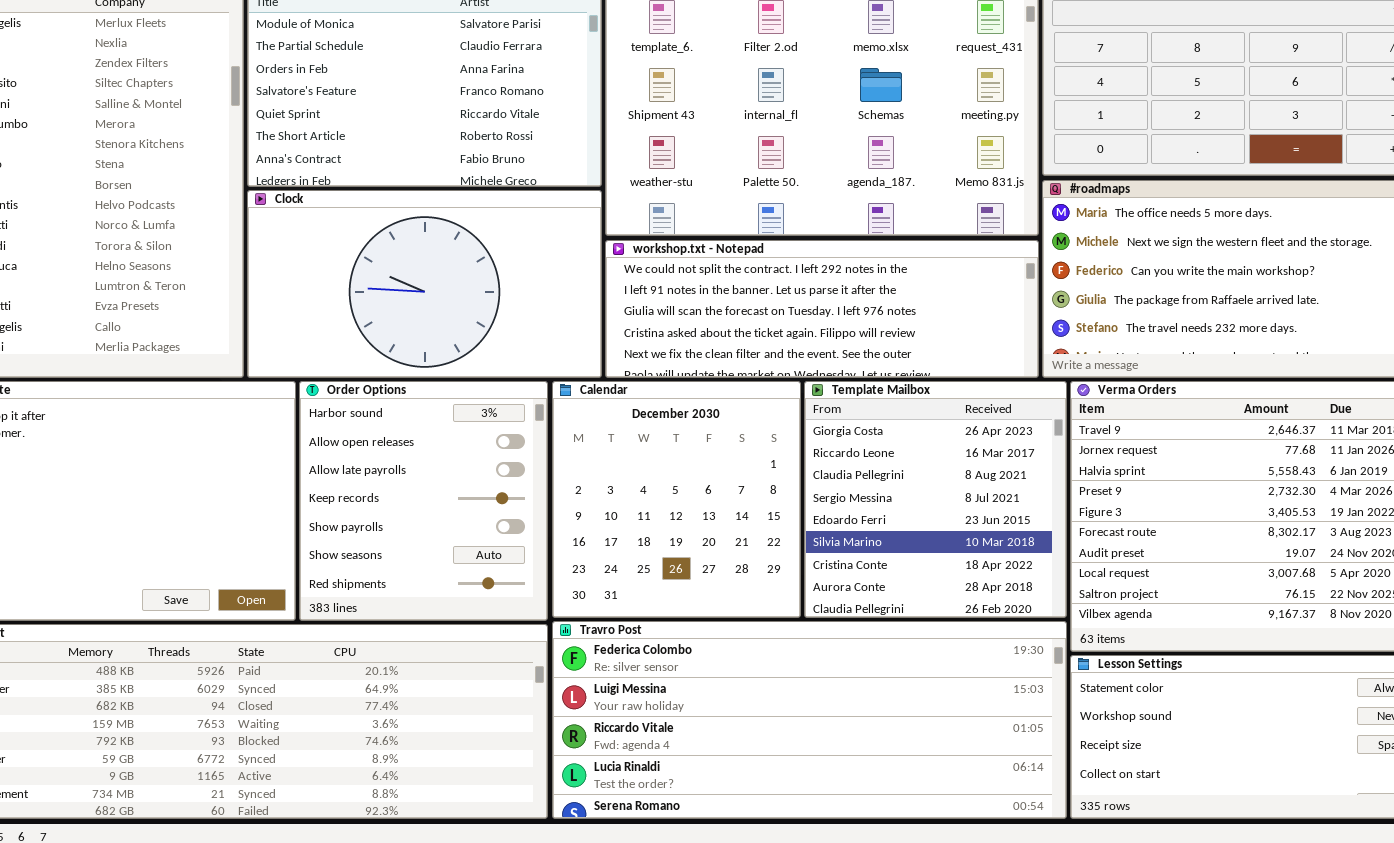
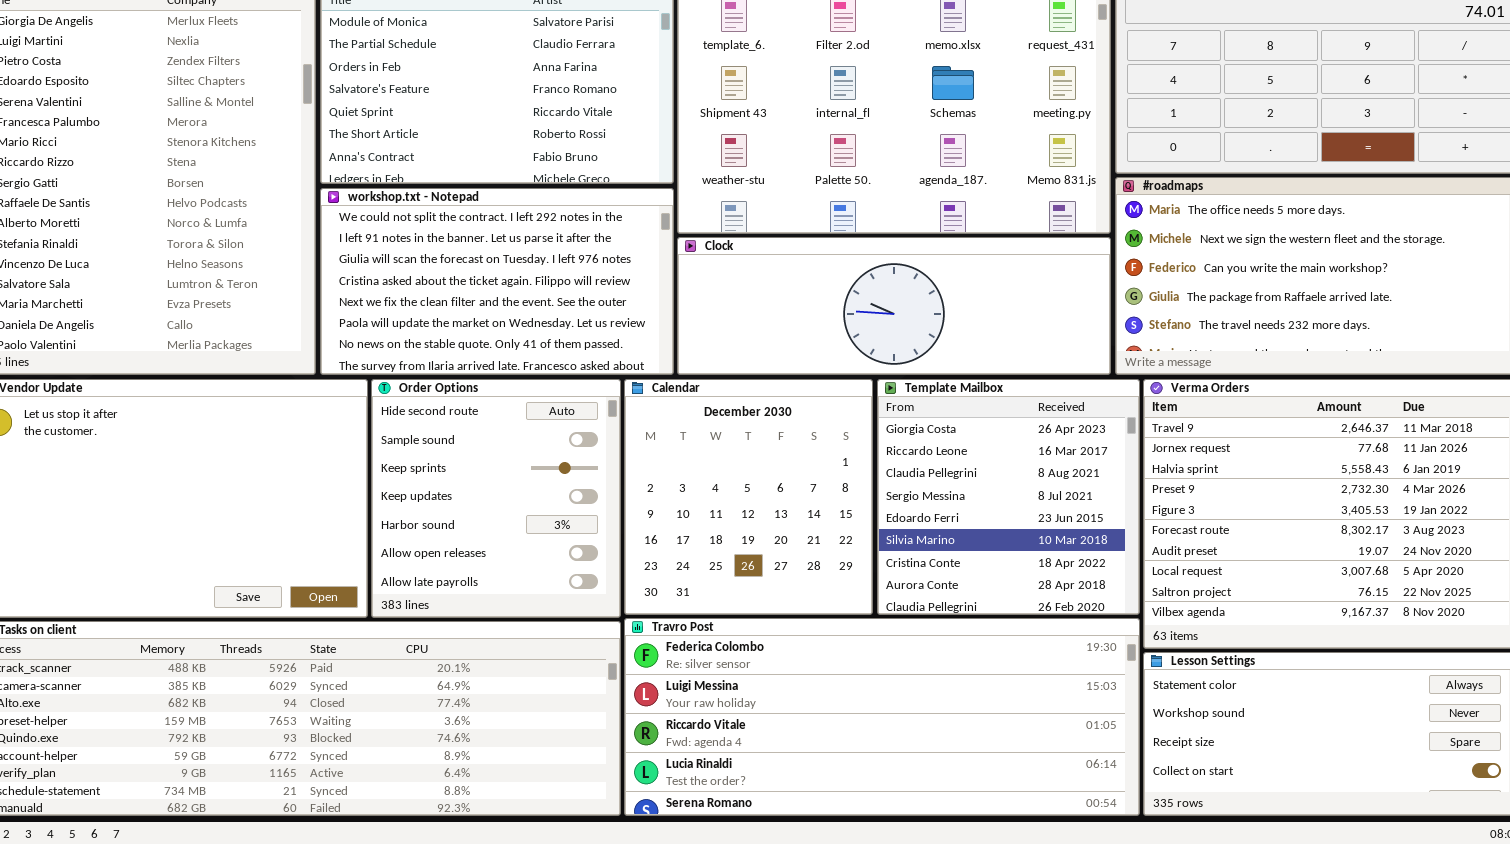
Clock: [247,190,602,378] -> [677,237,1111,375], moved, resized
workshop.txt - Notepad: [605,240,1039,378] -> [320,188,674,375], moved, resized
Order Options: [299,381,548,621] -> [371,379,621,618], scrolled up 4 rows

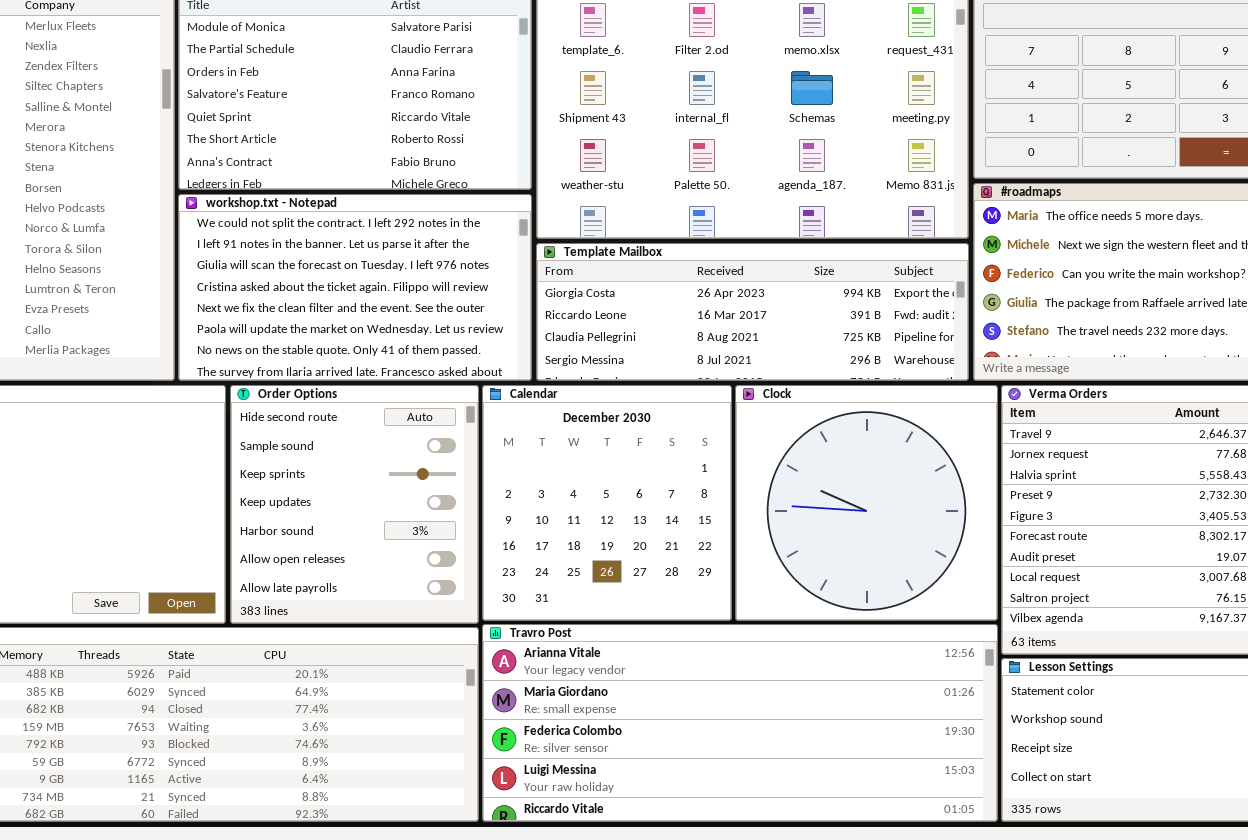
Clock: [677,237,1111,375] -> [735,385,998,621], moved, resized
Template Mailbox: [877,379,1140,615] -> [536,243,969,381], moved, resized
Travro Post: [624,618,1140,816] -> [482,624,998,822], scrolled up 2 rows

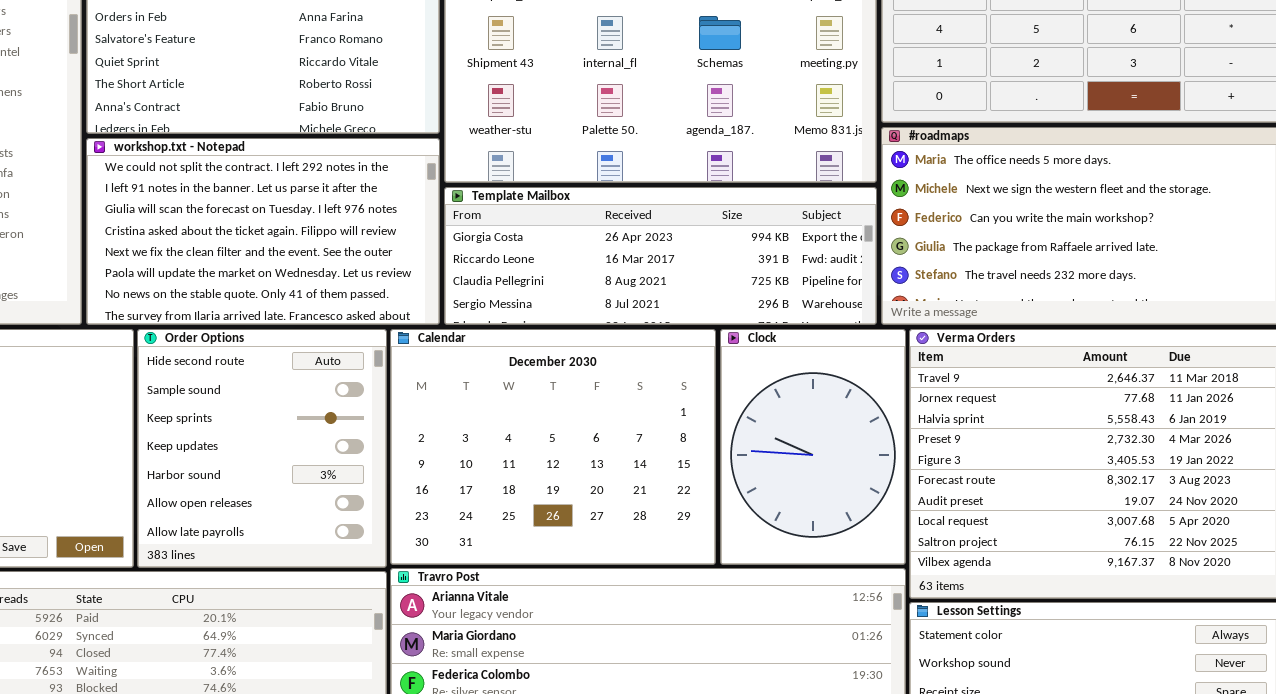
Calendar: [482,385,732,621] -> [390,329,716,565], resized
Clock: [735,385,998,621] -> [720,329,906,565], resized

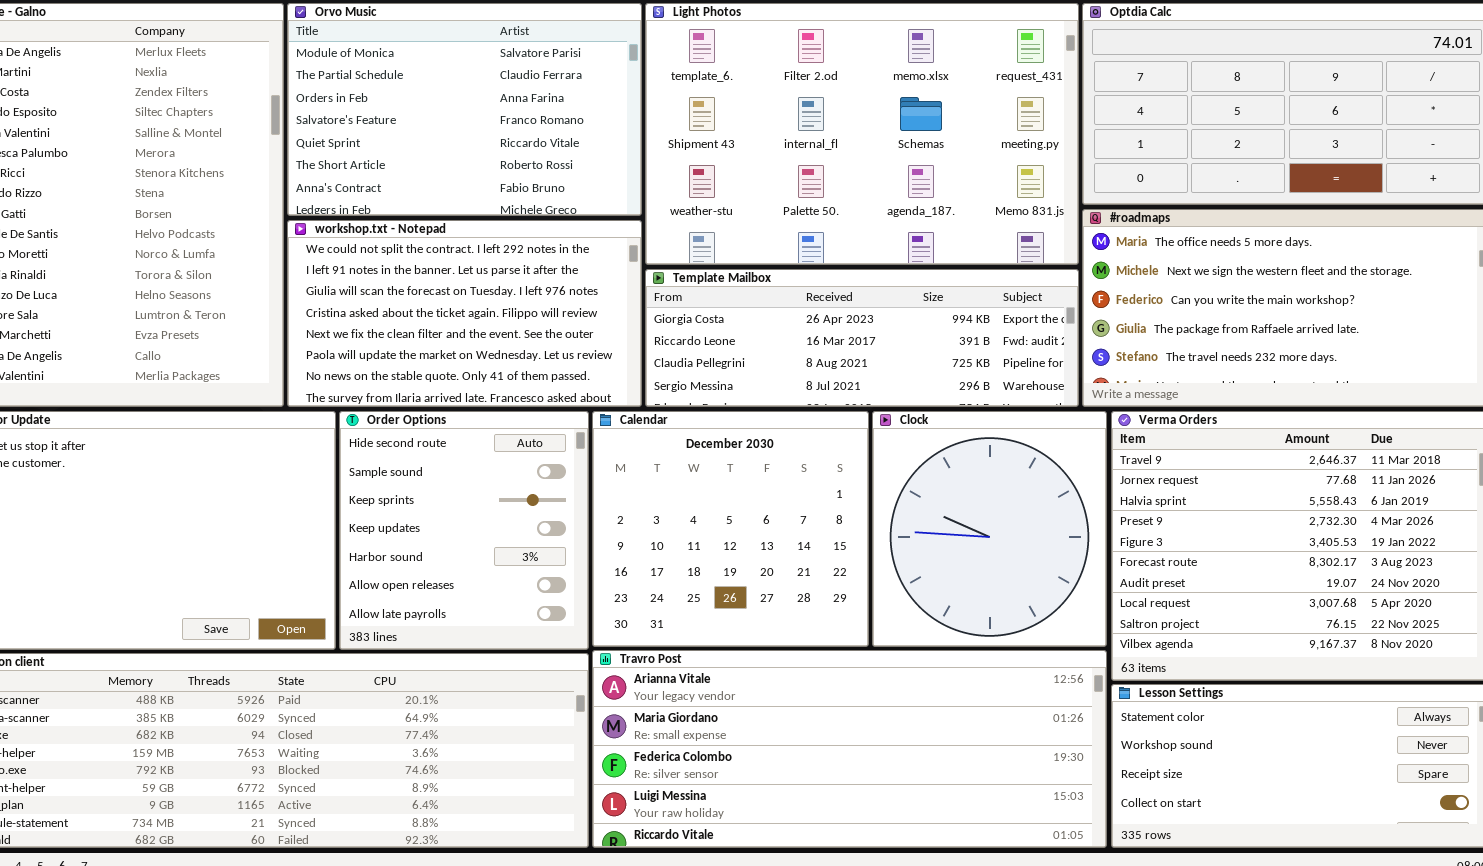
Calendar: [390,329,716,565] -> [592,411,869,647], resized
Clock: [720,329,906,565] -> [872,411,1107,647], resized

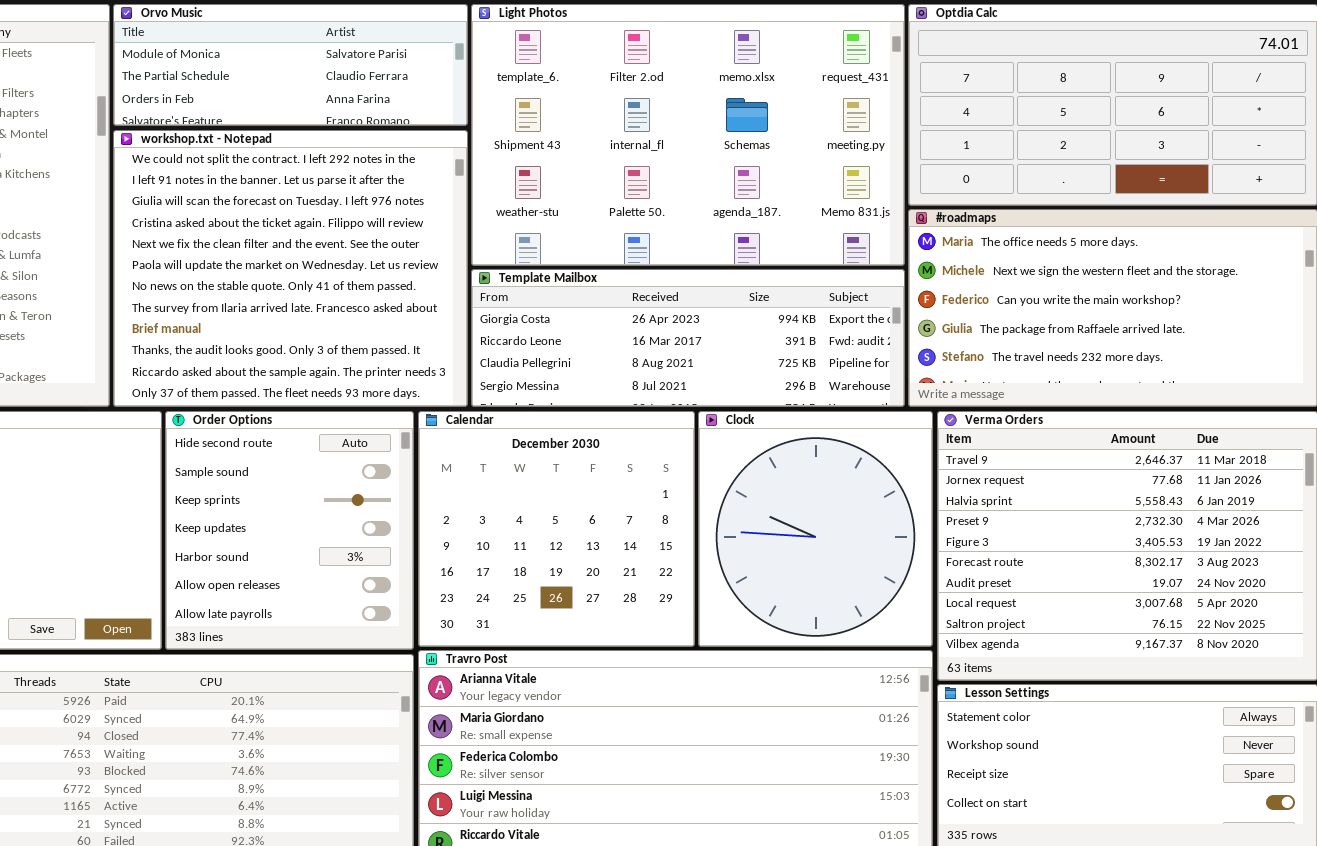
Orvo Music: [287,3,642,216] -> [113,4,468,126], resized
workshop.txt - Notepad: [287,220,642,407] -> [113,130,468,407], resized

